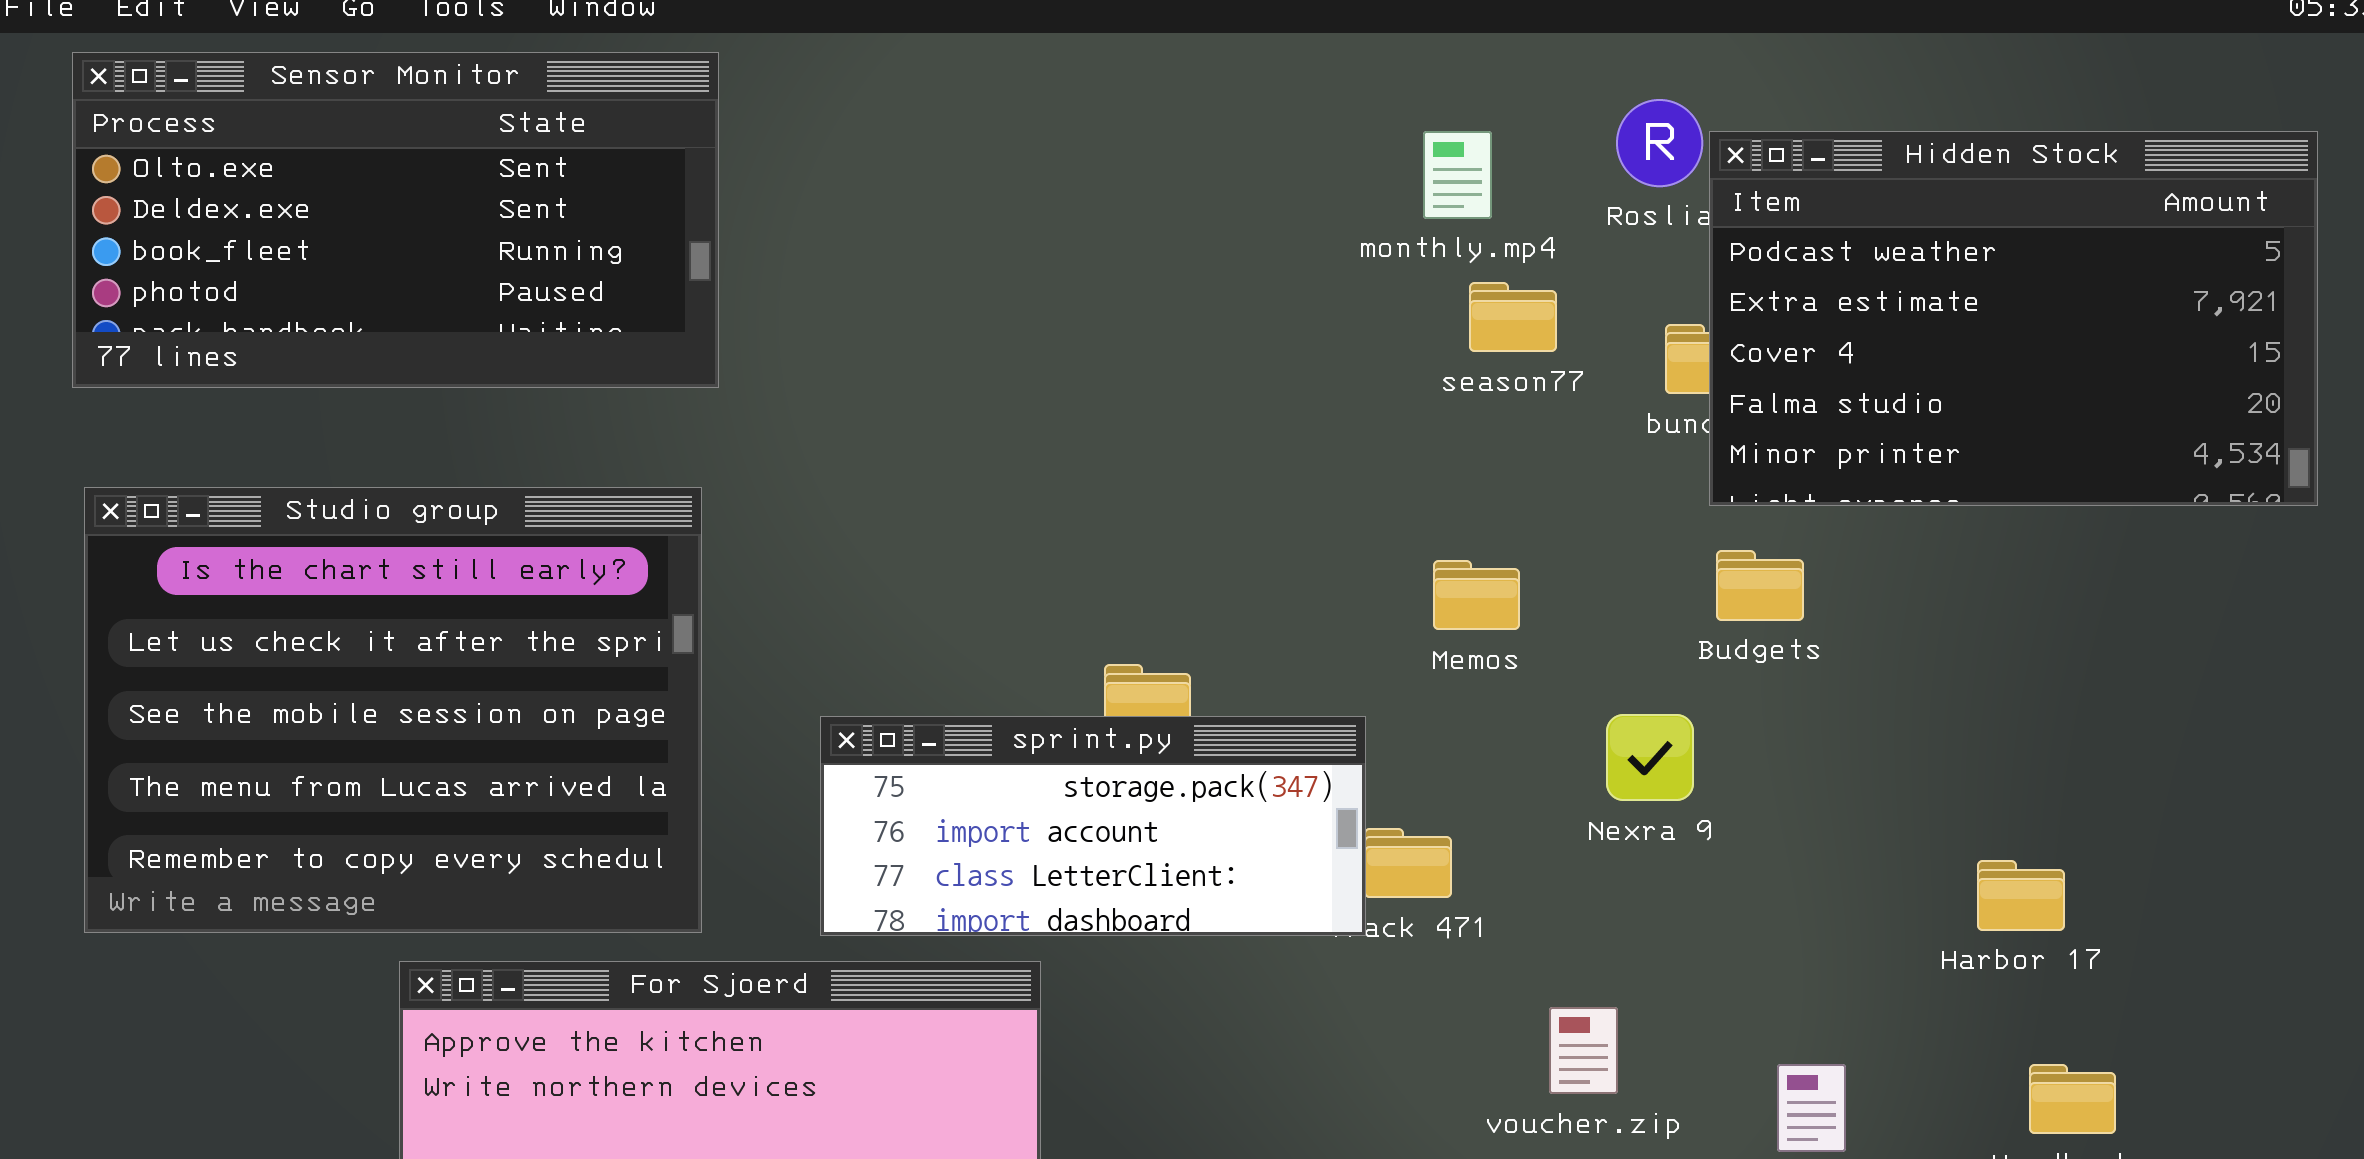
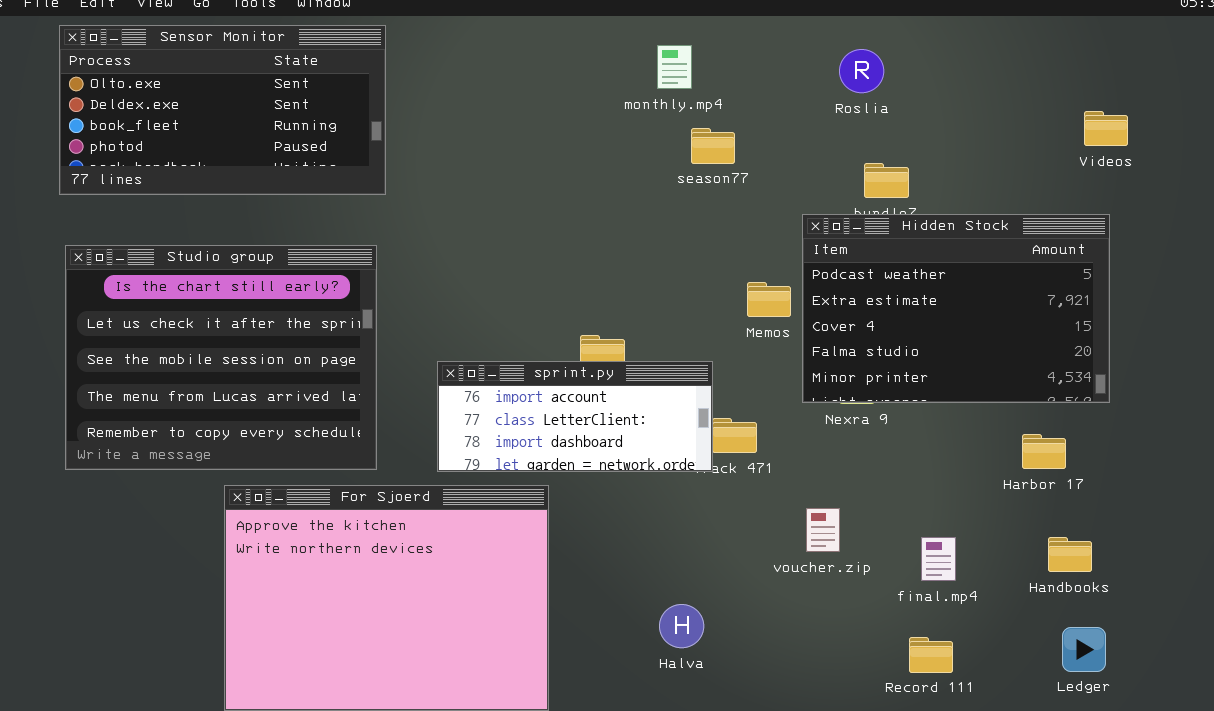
monthly.mp4: [1423,131,1492,219] -> [657,45,692,89], moved
Hidden Stock: [1709,131,2318,506] -> [802,214,1110,403], moved
season77: [1469,282,1557,352] -> [691,128,735,164], moved
sprint.py: [820,716,1366,936] -> [437,361,713,472], scrolled down 1 row

